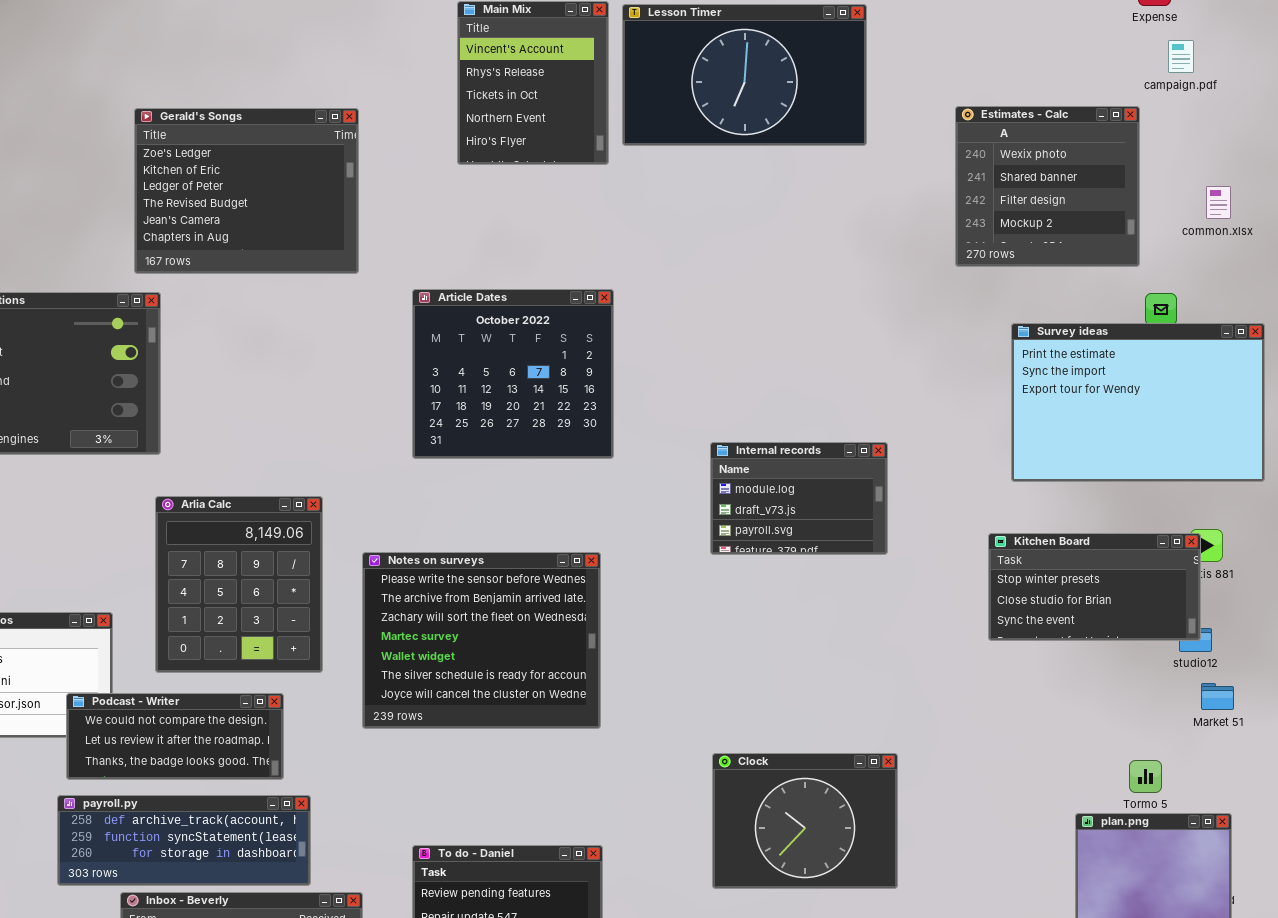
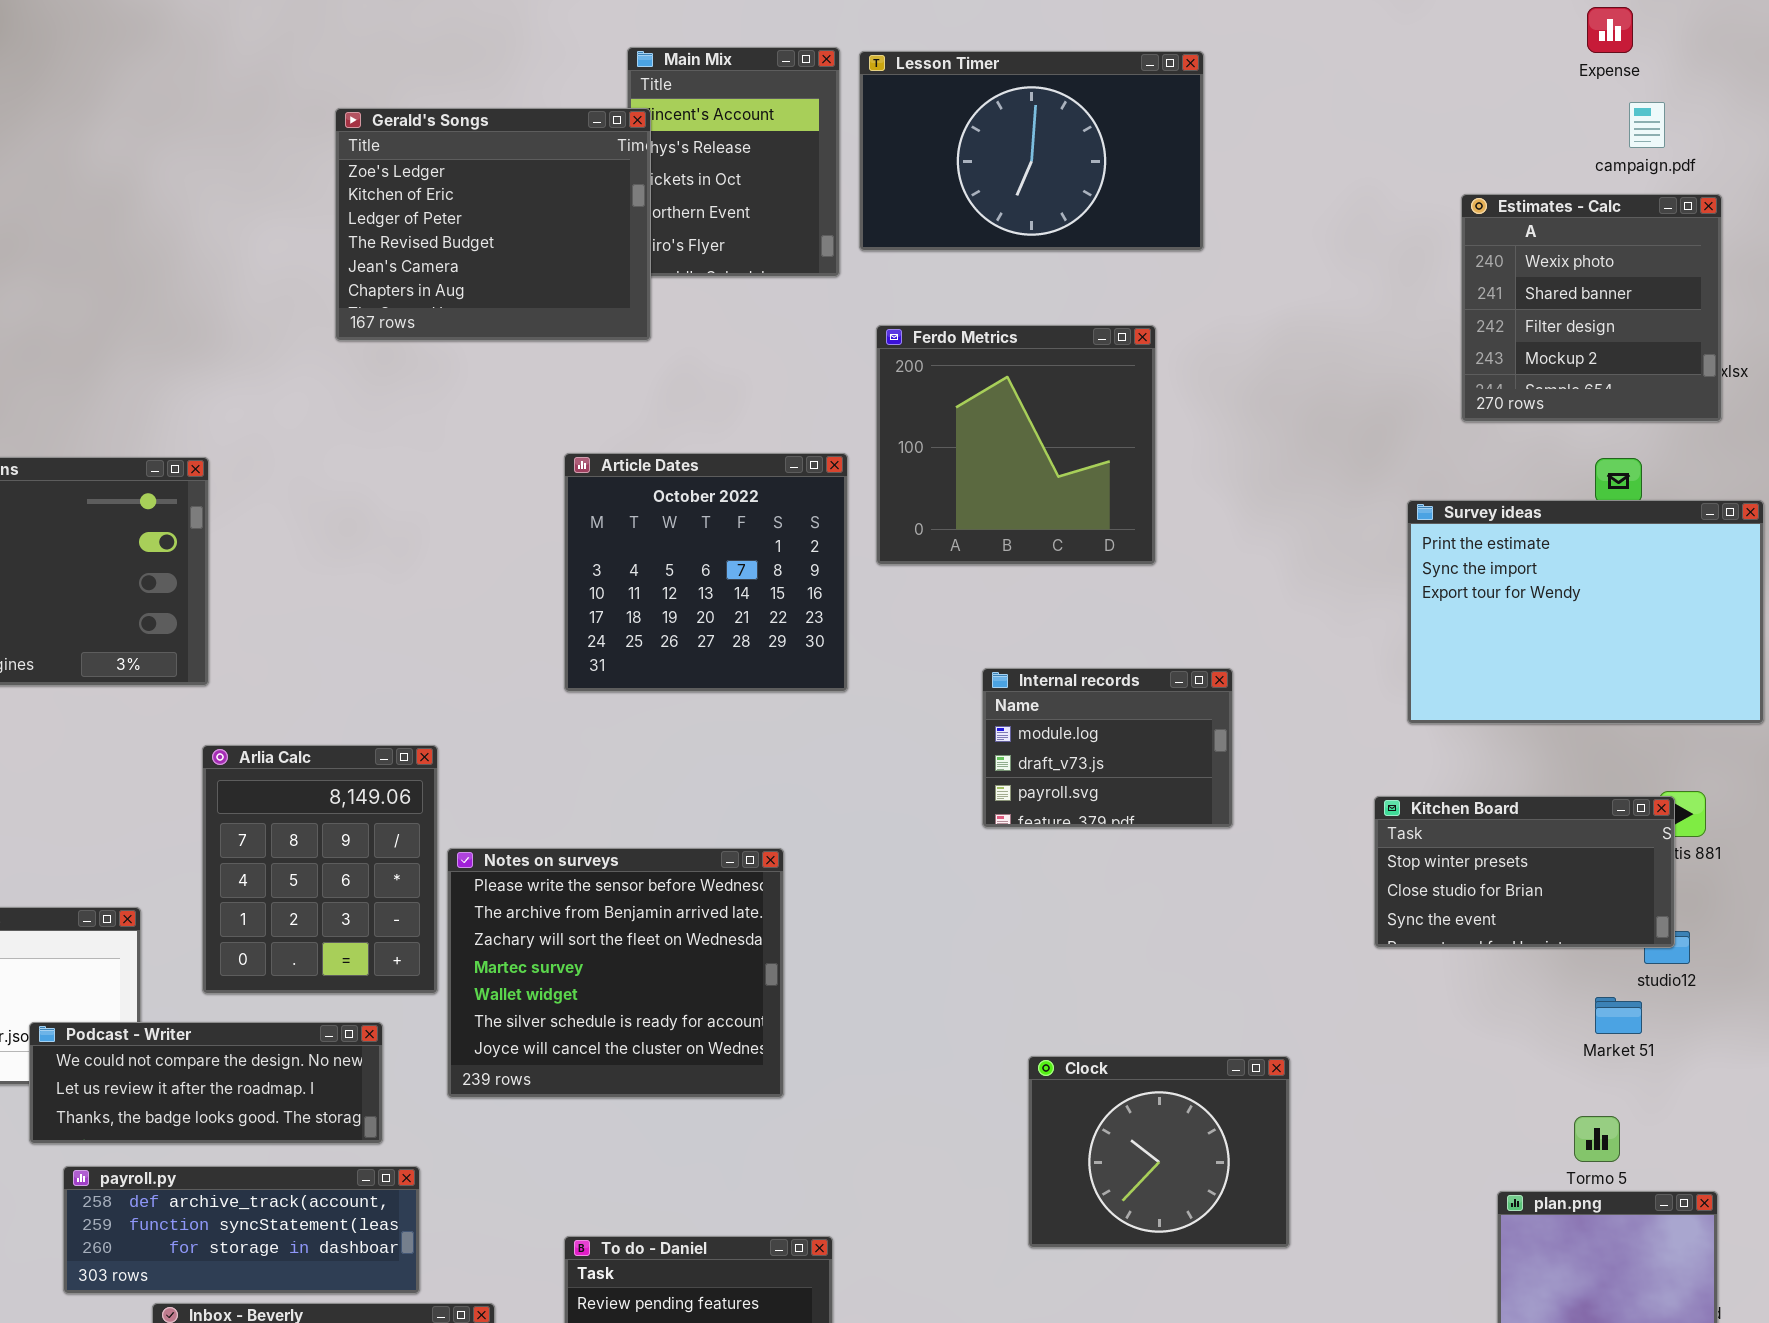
Estimates - Calc: [955,106,1140,267] -> [1461,194,1722,422], moved
Gerald's Songs: [134,108,359,274] -> [335,108,651,341], moved
Ferdo Metrics: none -> [876,325,1156,565], opened
Notes on surveys: [362,552,601,729] -> [447,848,784,1098], moved
Market 51: [1201,683,1234,710] -> [1595,997,1642,1034], moved
Podcast - Writer: [66,693,284,780] -> [29,1022,383,1144], resized
Clock: [712,753,898,889] -> [1028,1056,1290,1248], moved

